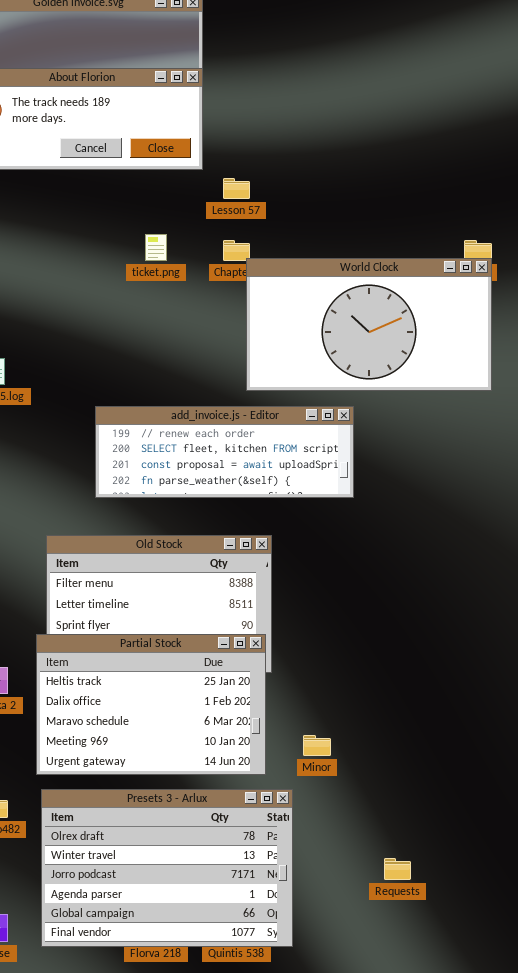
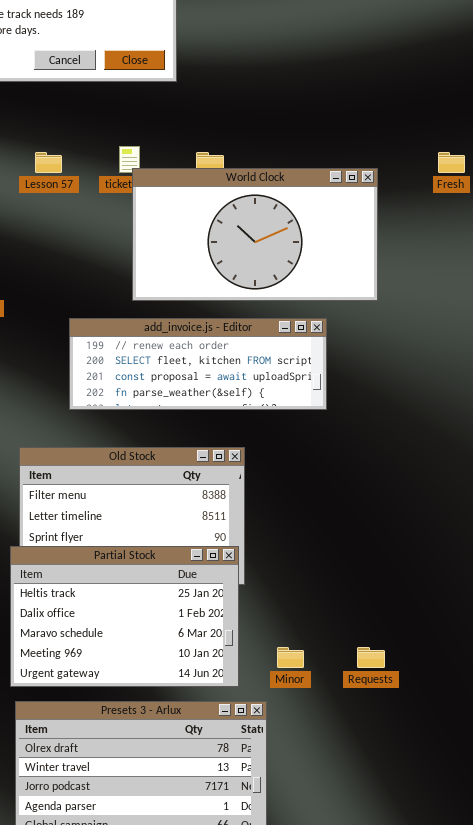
Lesson 57: [223,178,250,199] -> [35,152,62,173], moved
World Clock: [246,258,492,391] -> [132,168,378,301], moved
Requests: [384,858,411,880] -> [357,647,385,668], moved

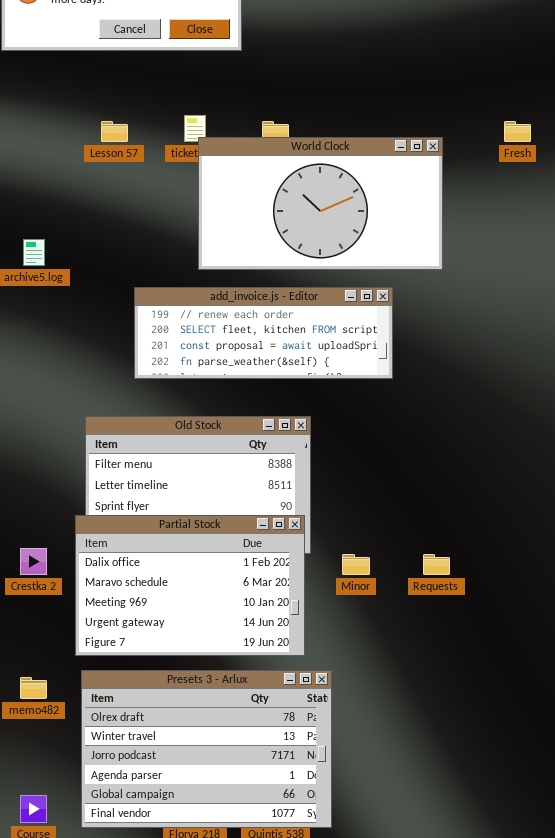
Partial Stock: [10,546,239,687] -> [75,515,305,656], scrolled down 1 row
Minor: [277,647,304,668] -> [342,554,370,575], moved
Requests: [357,647,385,668] -> [423,554,450,575], moved

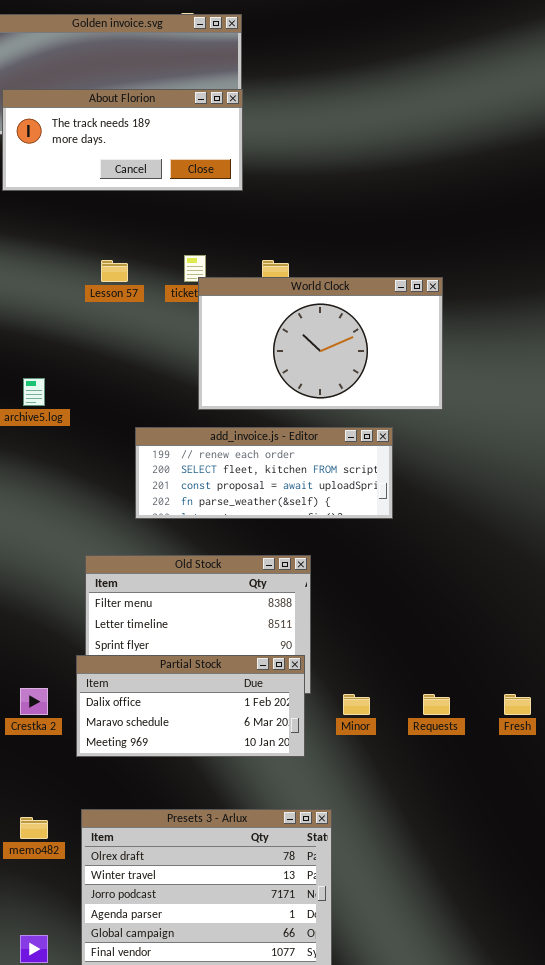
Fresh: [504,121,531,142] -> [504,694,531,715], moved
Partial Stock: [75,515,305,656] -> [76,655,305,757], resized

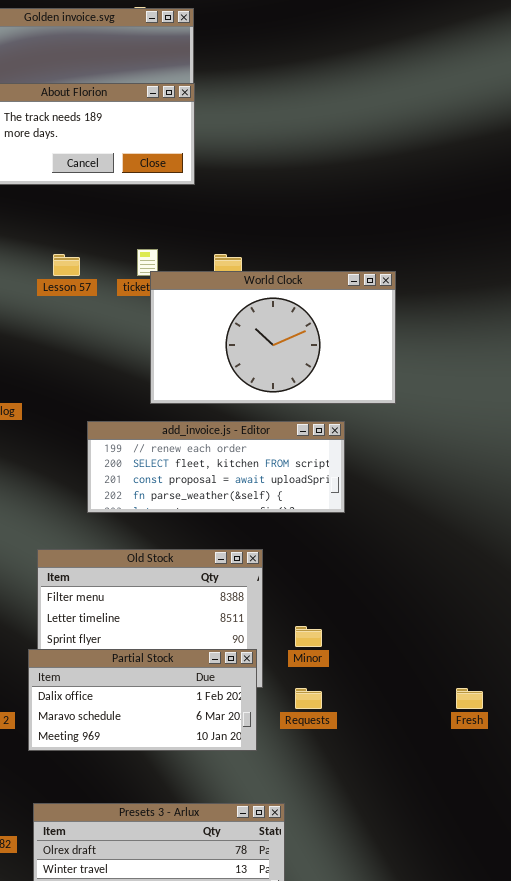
Minor: [343,694,370,715] -> [295,626,322,647], moved
Requests: [423,694,450,715] -> [295,688,322,709], moved

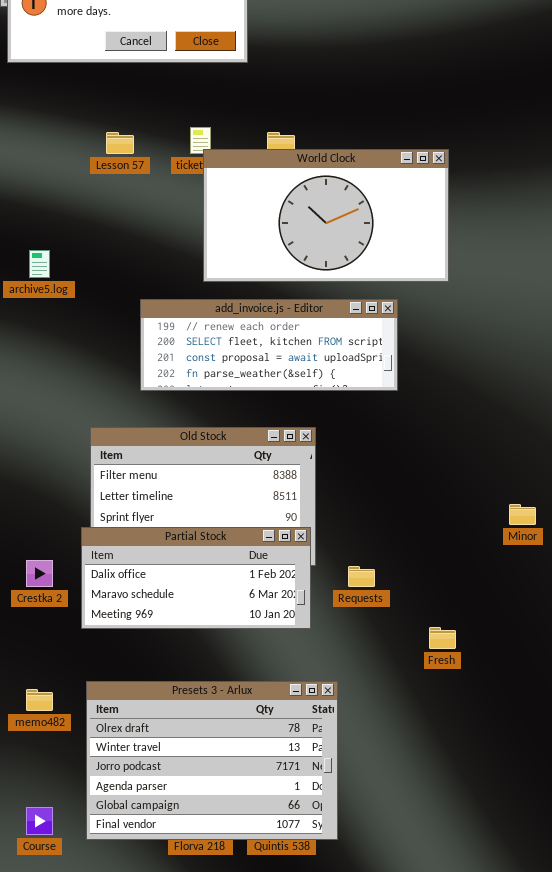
Minor: [295,626,322,647] -> [509,504,536,525], moved
Fresh: [456,688,483,709] -> [429,627,456,649], moved

